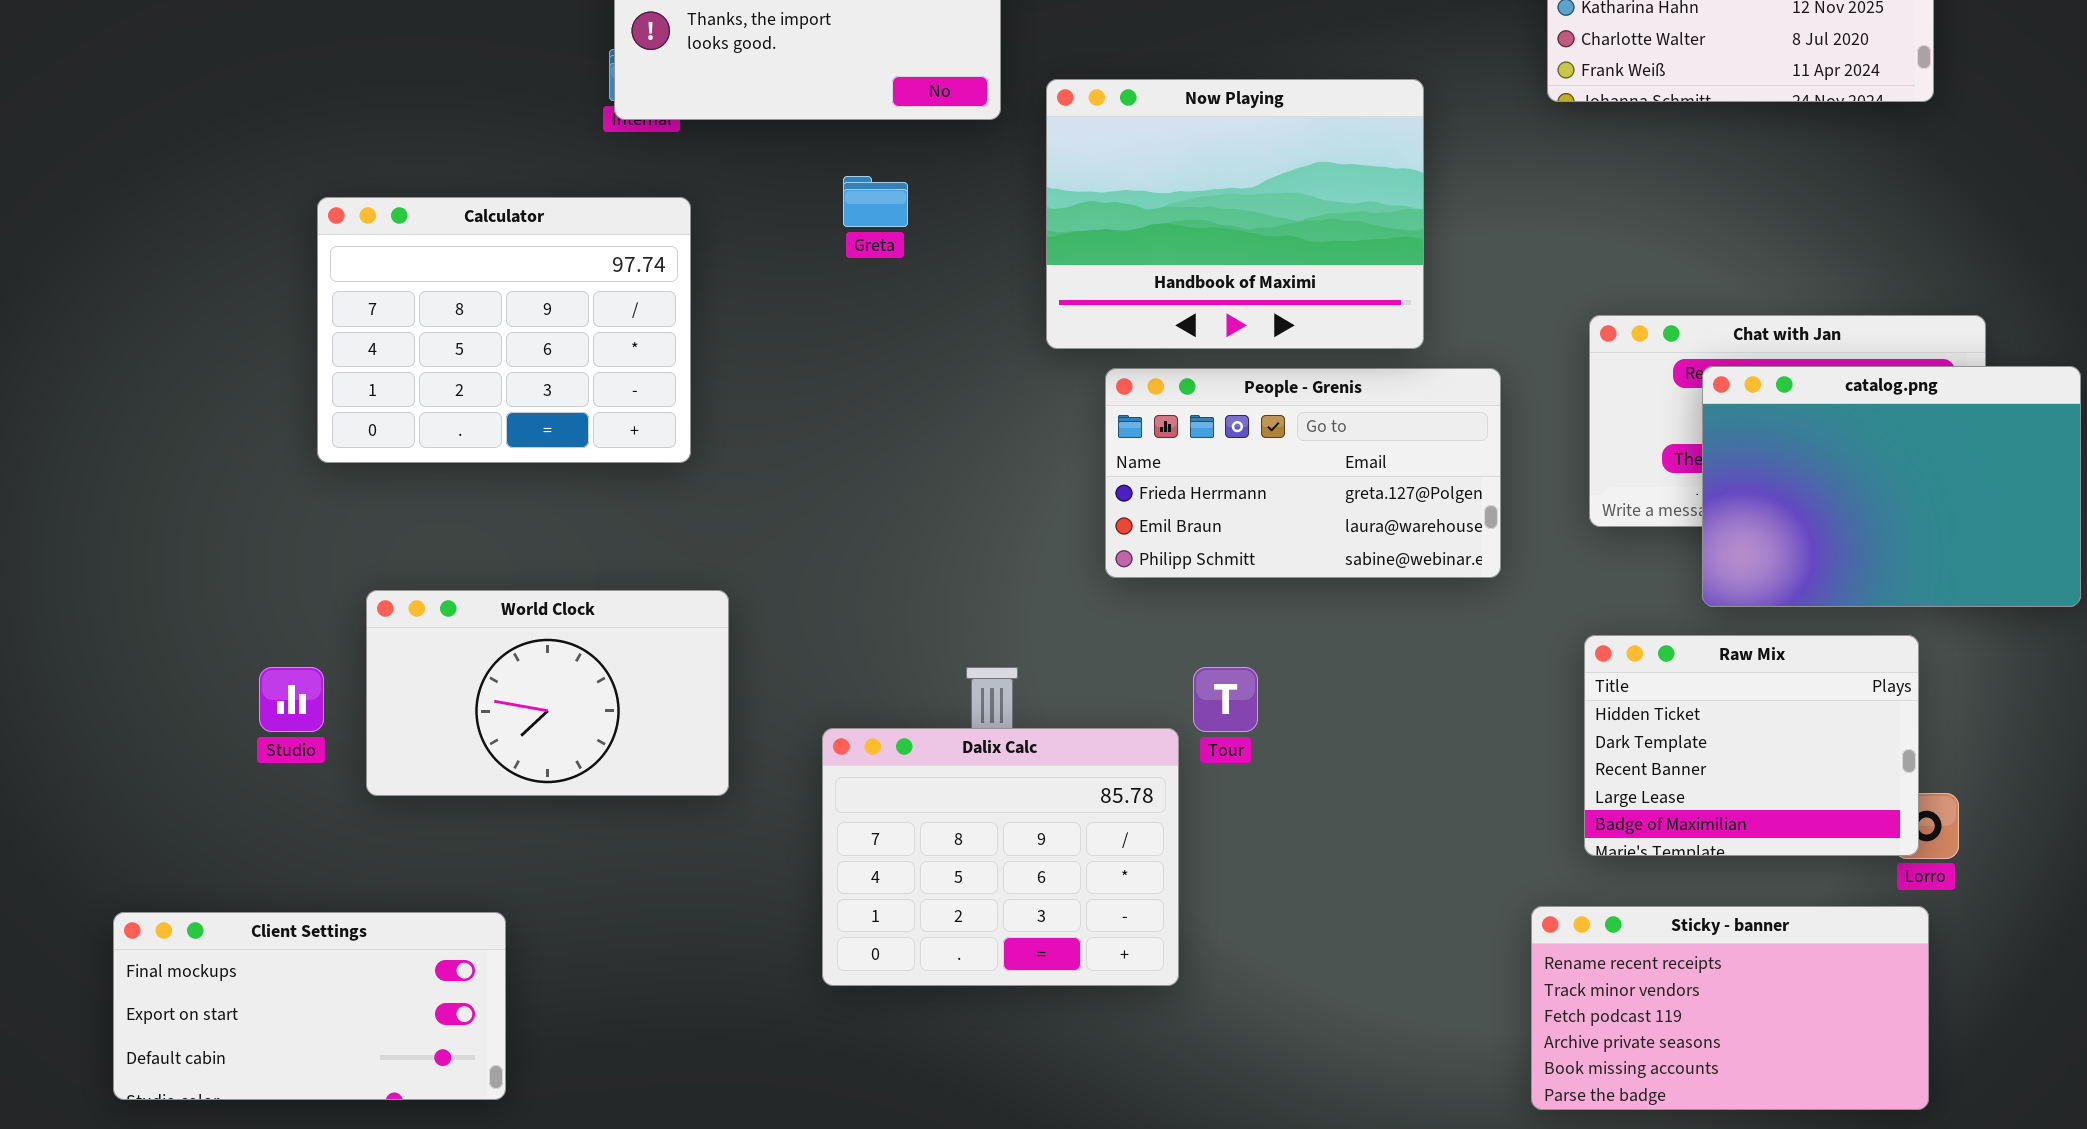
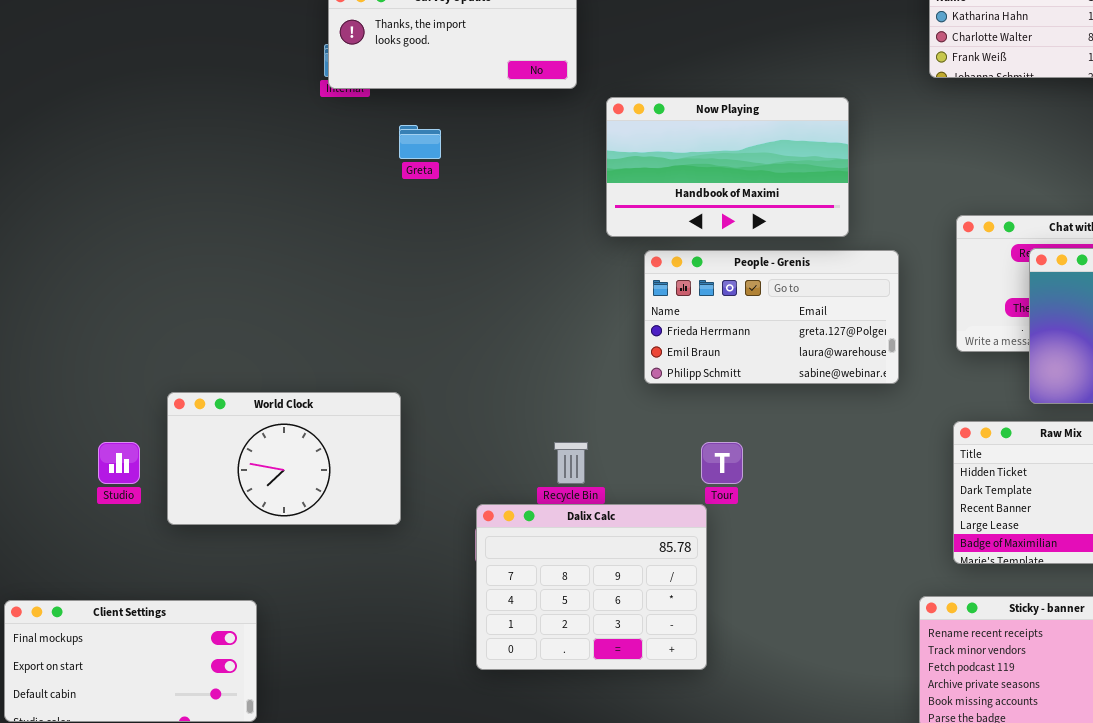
Now Playing: [1046,79,1424,349] -> [606,97,849,237], resized
Greta: [843,176,908,227] -> [399,125,441,159], moved
Calculator: [317,197,691,463] -> none, closed
Dalix Calc: [822,728,1179,986] -> [476,504,707,670], moved

